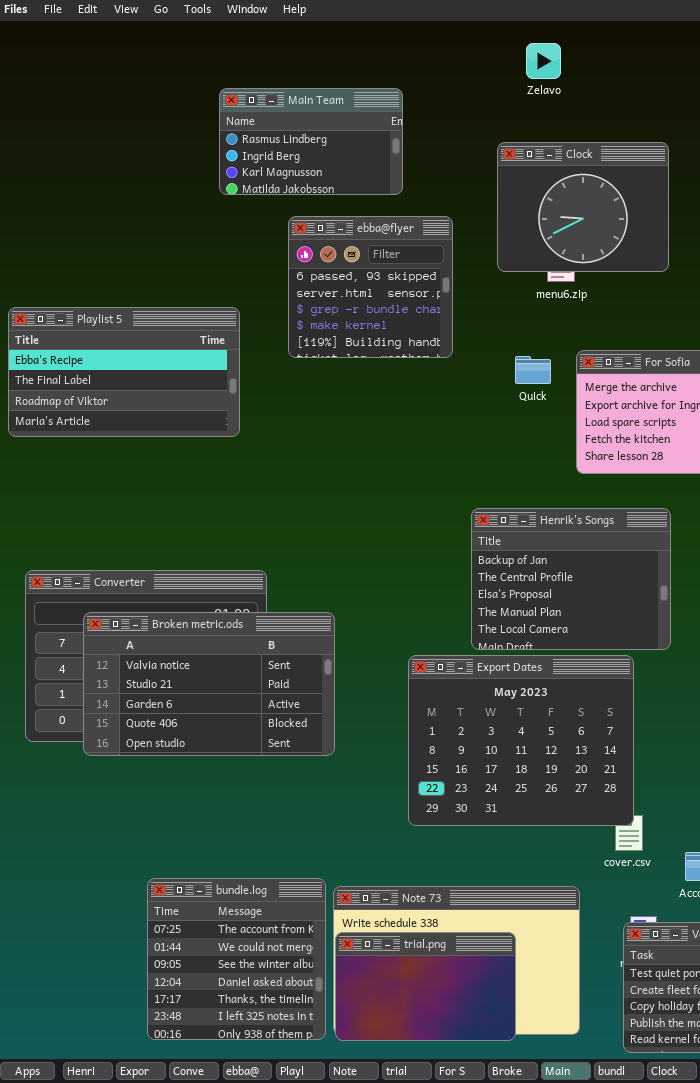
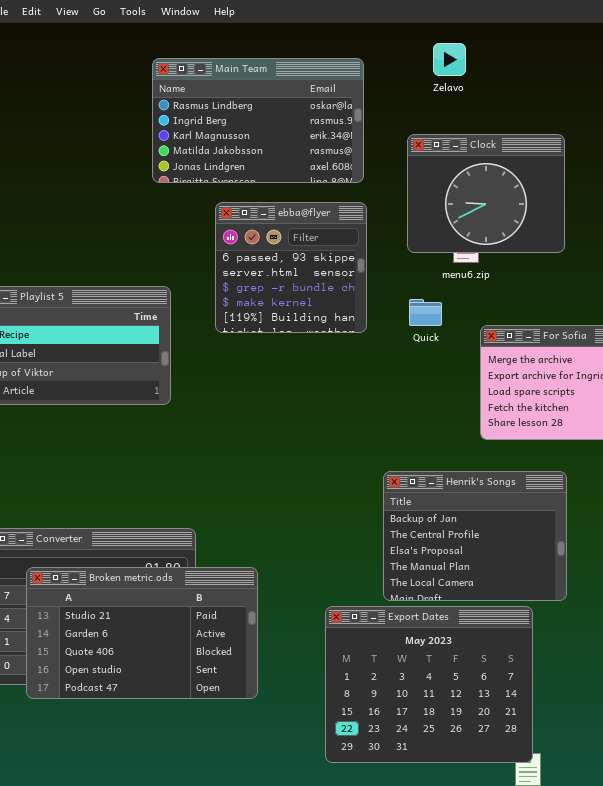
Main Team: [219,88,403,195] -> [152,58,364,183], resized
Quick: [515,356,551,384] -> [409,299,442,326], moved
Broken metric.ods: [83,612,335,756] -> [26,567,258,699], scrolled down 1 row

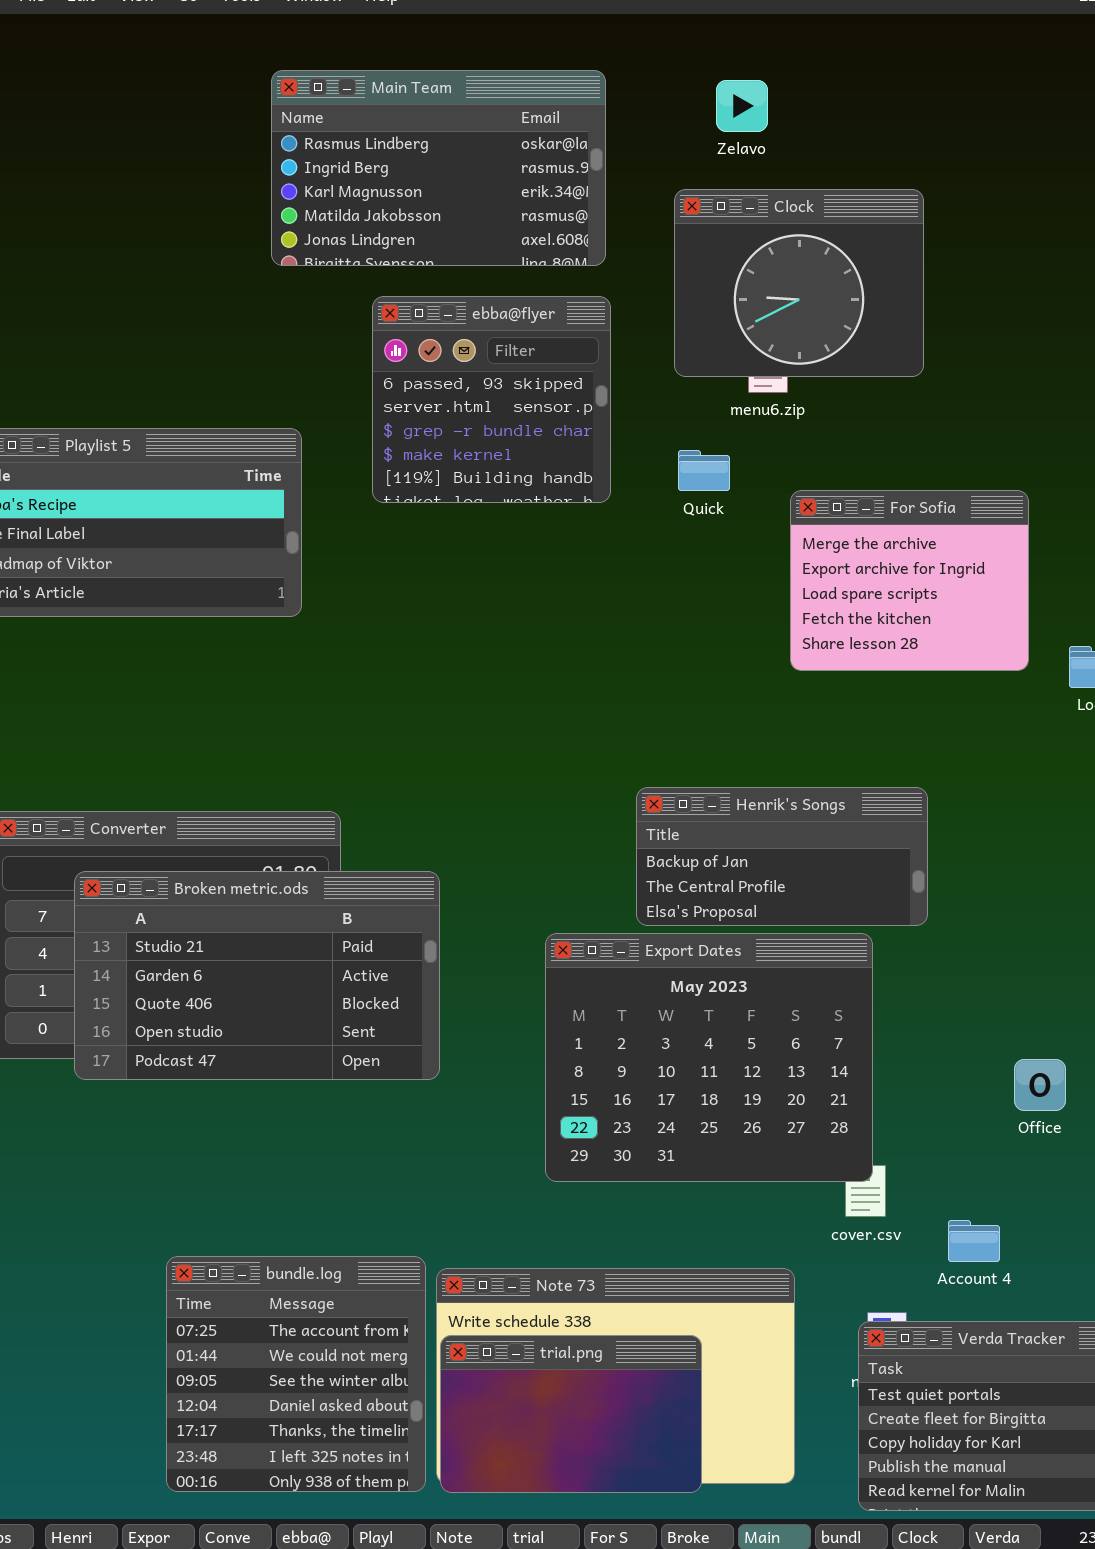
Zelavo: [433,43,466,76] -> [716,80,768,132], moved
Henrik's Songs: [383,471,567,601] -> [636,787,928,926], resized

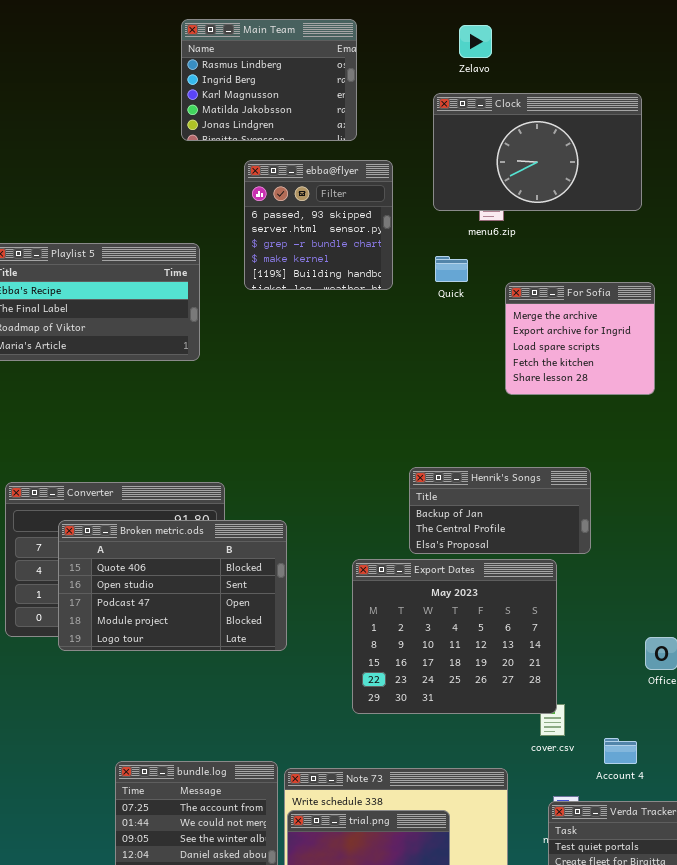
Main Team: [271,70,606,266] -> [181,19,357,141], resized
Clock: [674,189,924,377] -> [433,93,642,211], resized
Broken metric.ods: [74,871,440,1080] -> [58,520,287,651], scrolled down 2 rows

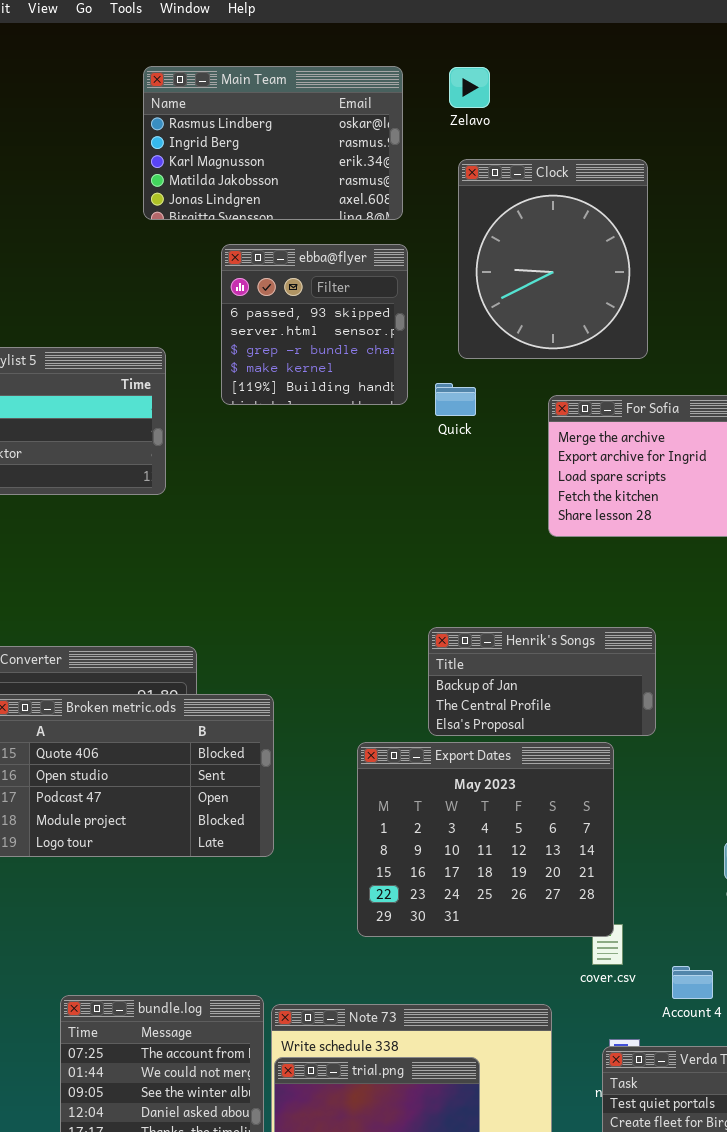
Main Team: [181,19,357,141] -> [143,66,403,220], resized
Zelavo: [459,25,492,58] -> [449,67,490,108], moved
Clock: [433,93,642,211] -> [458,159,648,359], resized
Quick: [435,256,468,282] -> [435,383,476,416], moved

